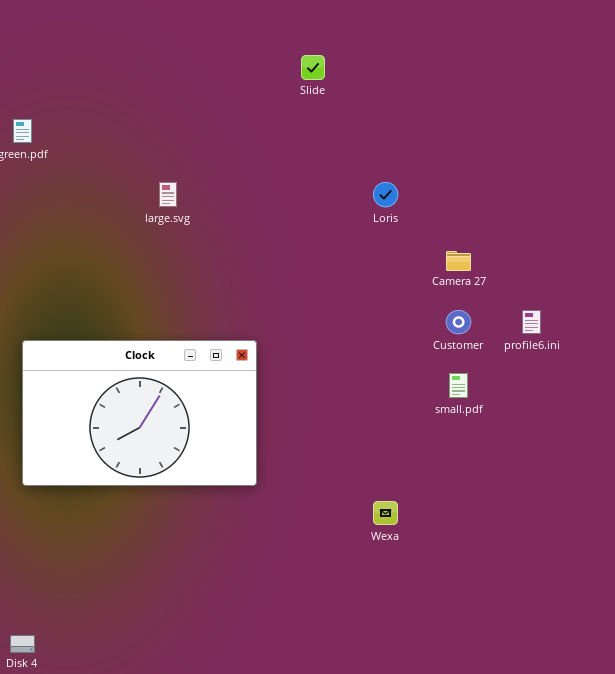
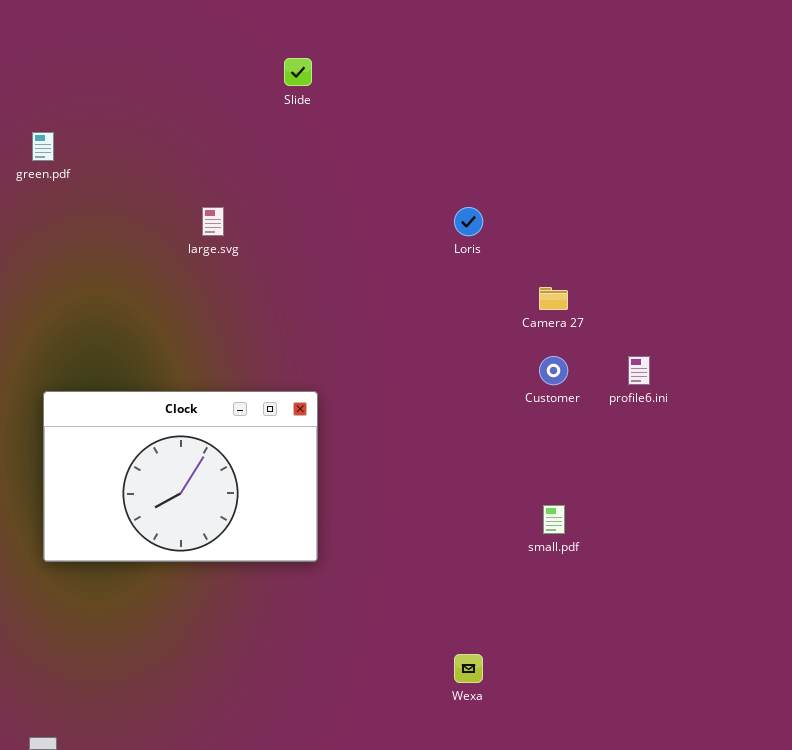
Slide: [301,55,325,80] -> [284,58,312,86], moved
small.pdf: [449,373,468,398] -> [543,505,565,534], moved
Wexa: [373,501,398,525] -> [454,654,483,683], moved

